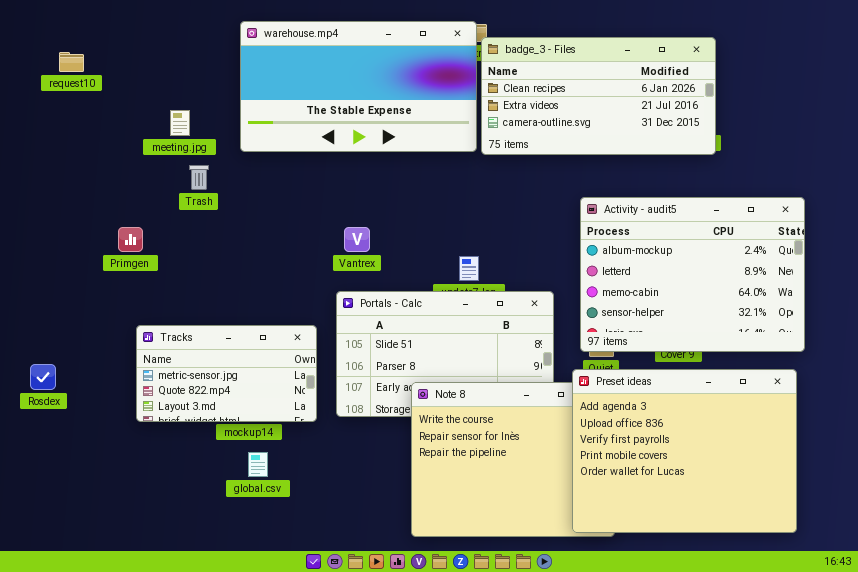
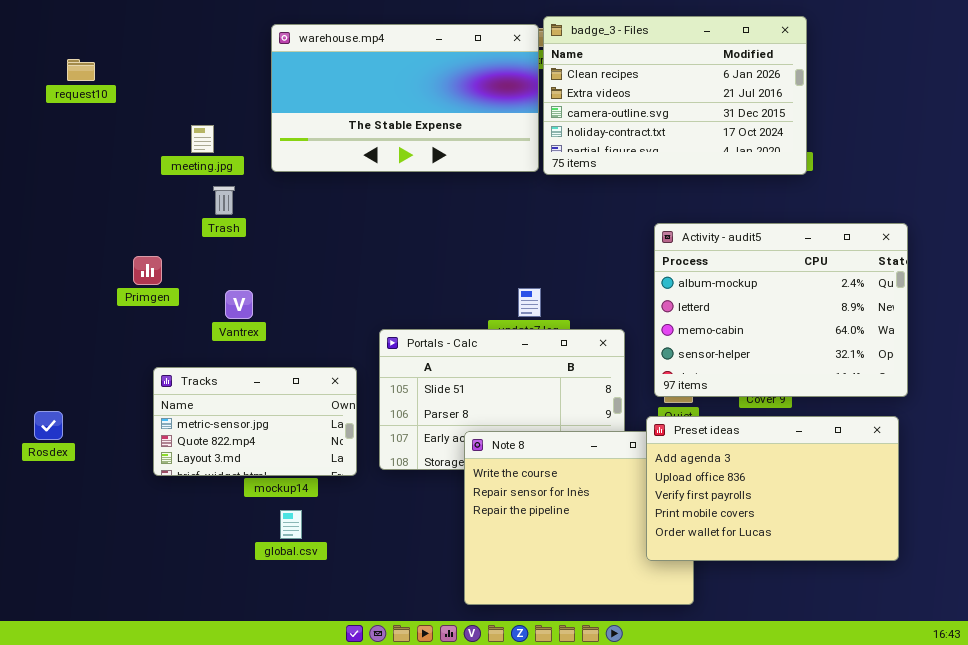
badge_3 - Files: [481,37,716,155] -> [543,16,807,175], resized
Vantrex: [344,227,370,252] -> [225,290,253,319], moved
Preset ideas: [572,369,797,533] -> [646,416,899,561], resized

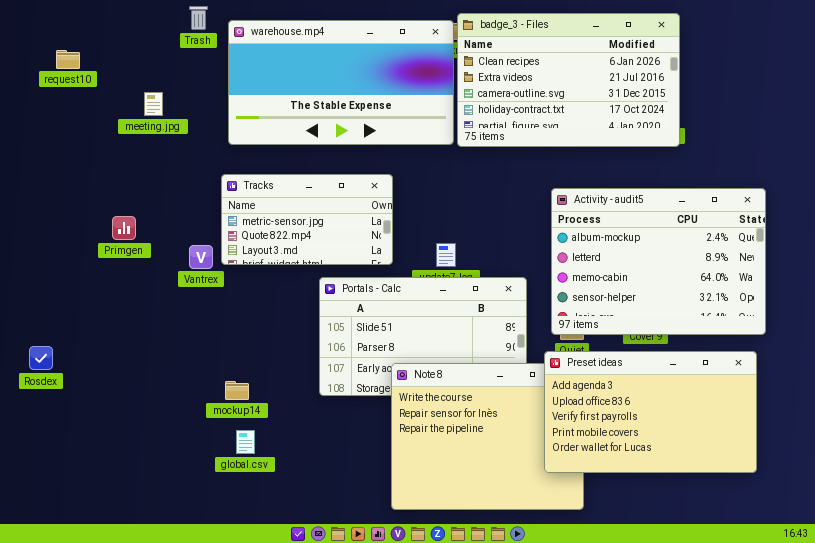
meeting.jpg: [191,125,214,153] -> [144,92,163,116], moved
Trash: [213,186,235,215] -> [189,6,208,30], moved
Tracks: [153,367,357,476] -> [221,174,393,265], moved

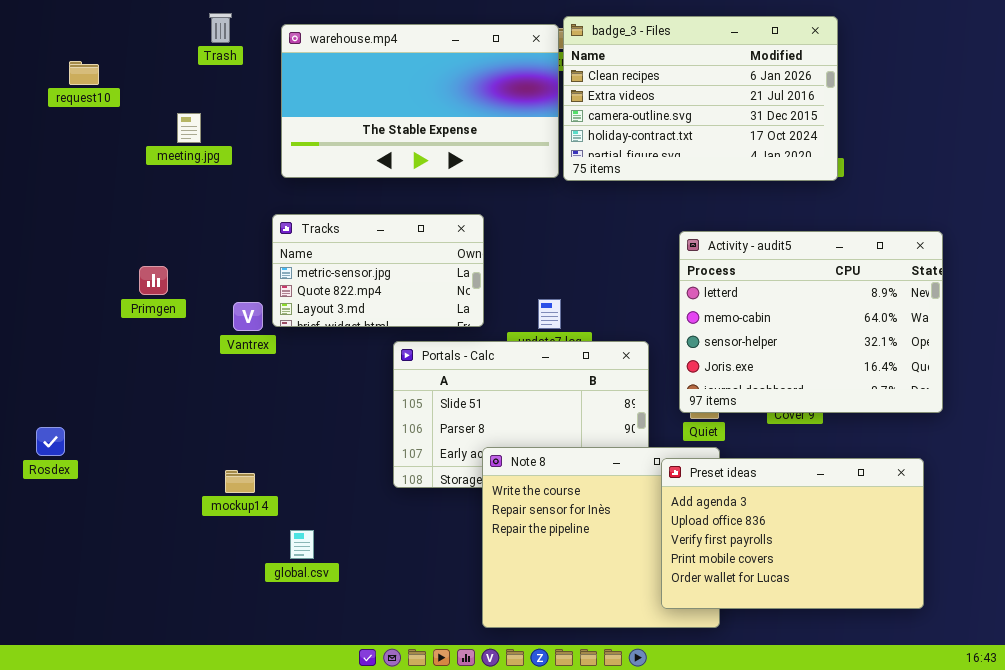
Trash: [189,6,208,30] -> [209,13,232,43], moved
Activity - audit5: [551,188,766,335] -> [679,231,943,413], scrolled down 1 row
Preset ideas: [544,351,757,473] -> [661,458,924,609], moved
mockup14: [225,381,249,400] -> [225,470,255,493], moved

